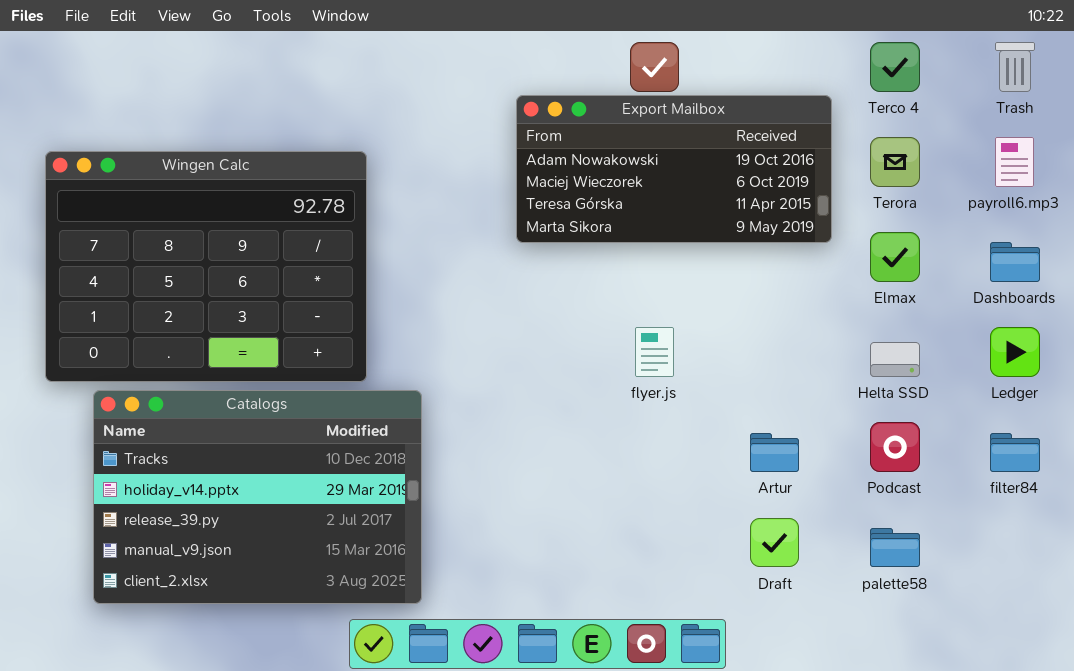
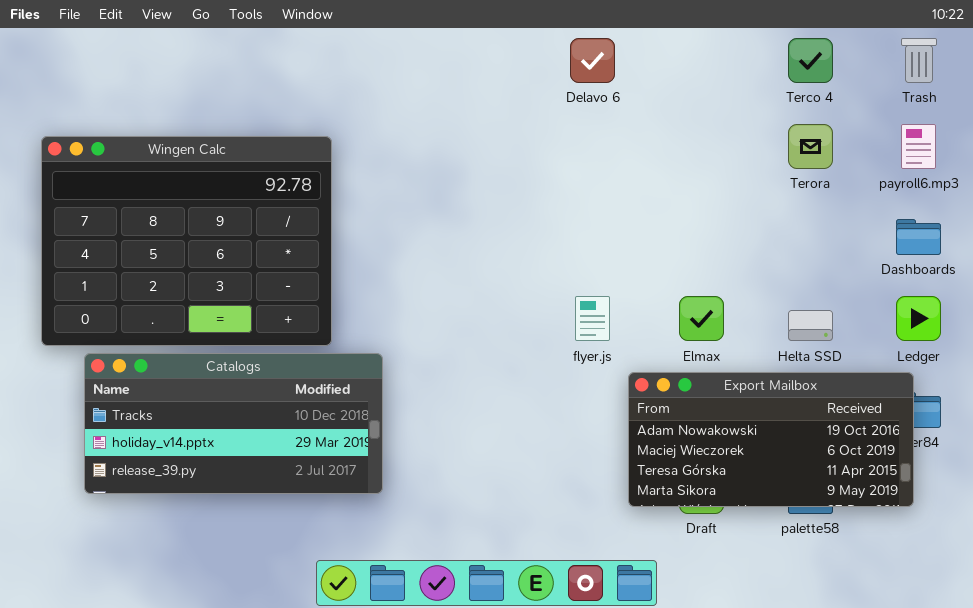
Export Mailbox: [516,95,832,243] -> [628,372,914,507], moved
Elmax: [870,232,920,282] -> [679,296,724,341], moved
Catalogs: [93,390,422,604] -> [84,353,383,494], resized

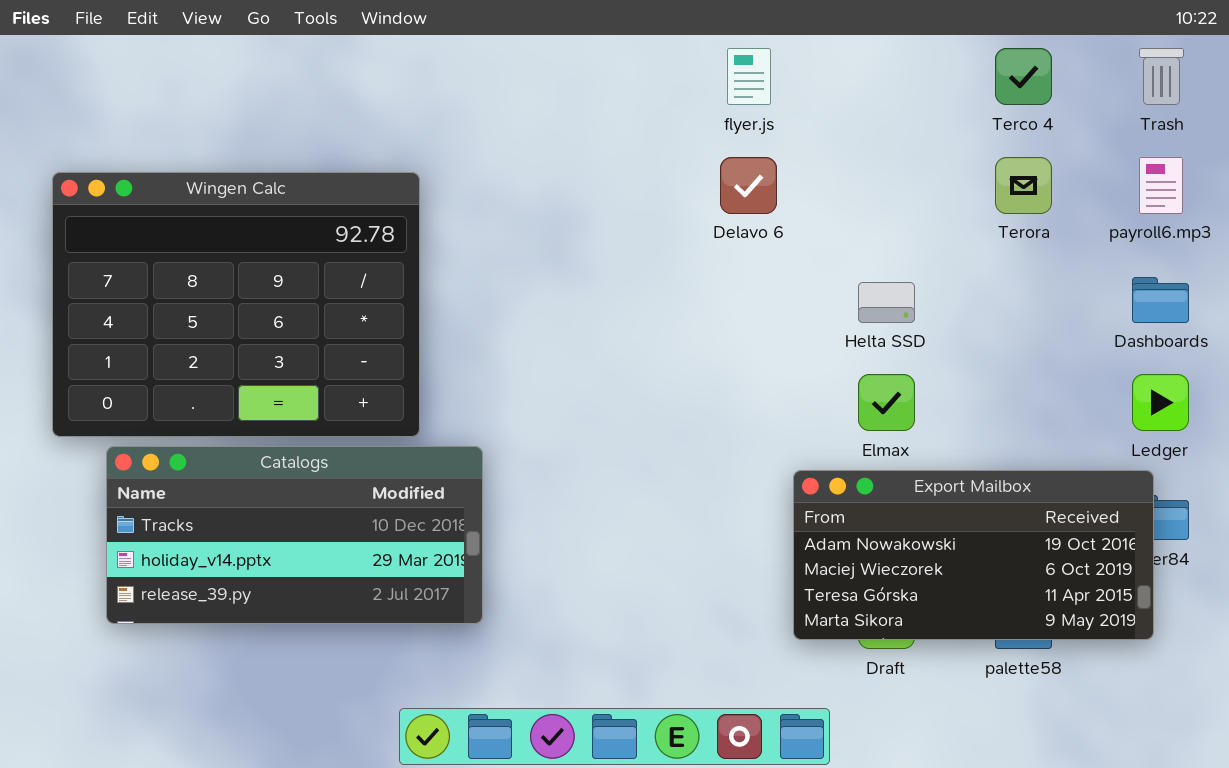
Delavo 6: [570,38,615,83] -> [720,157,777,214], moved
flyer.js: [575,296,610,341] -> [727,48,771,105], moved
Helta SSD: [788,310,833,341] -> [858,282,915,323], moved

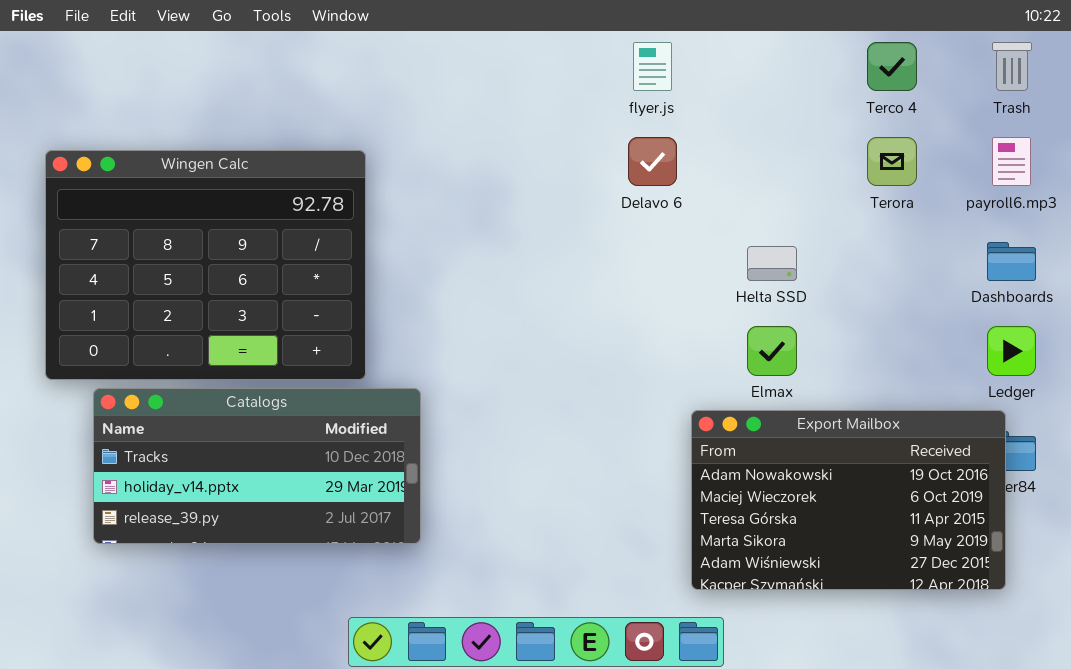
Export Mailbox: [793,470,1154,640] -> [691,410,1006,590], resized

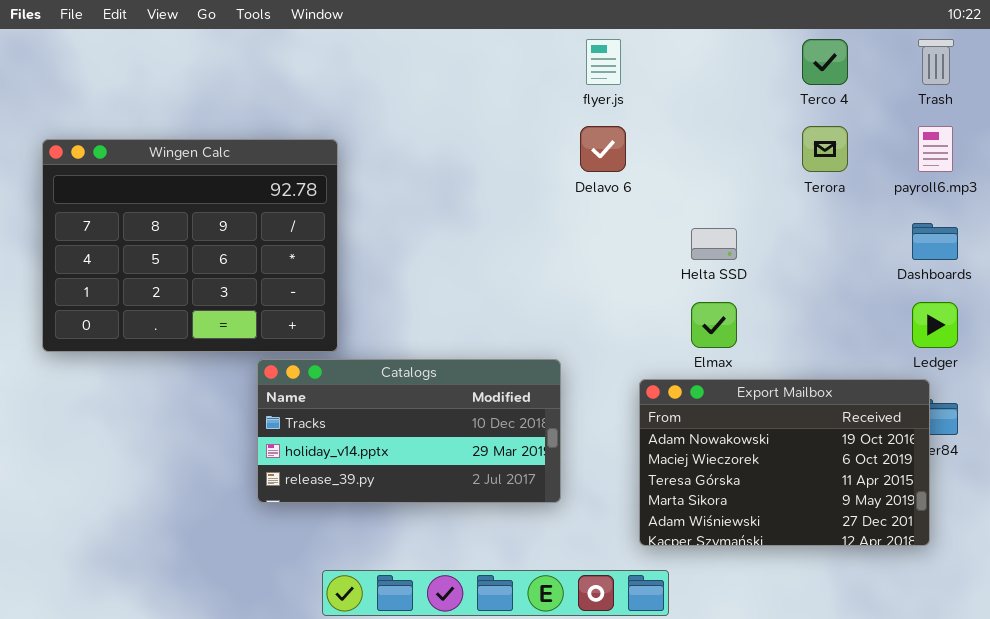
Catalogs: [93,388,421,544] -> [257,359,561,503], moved

